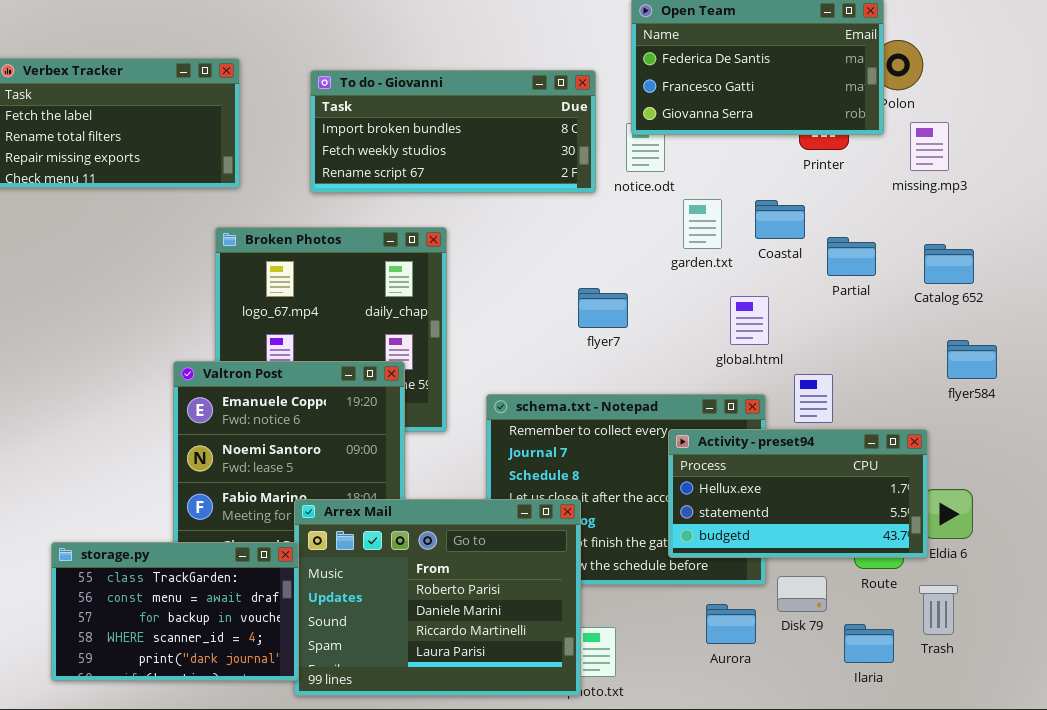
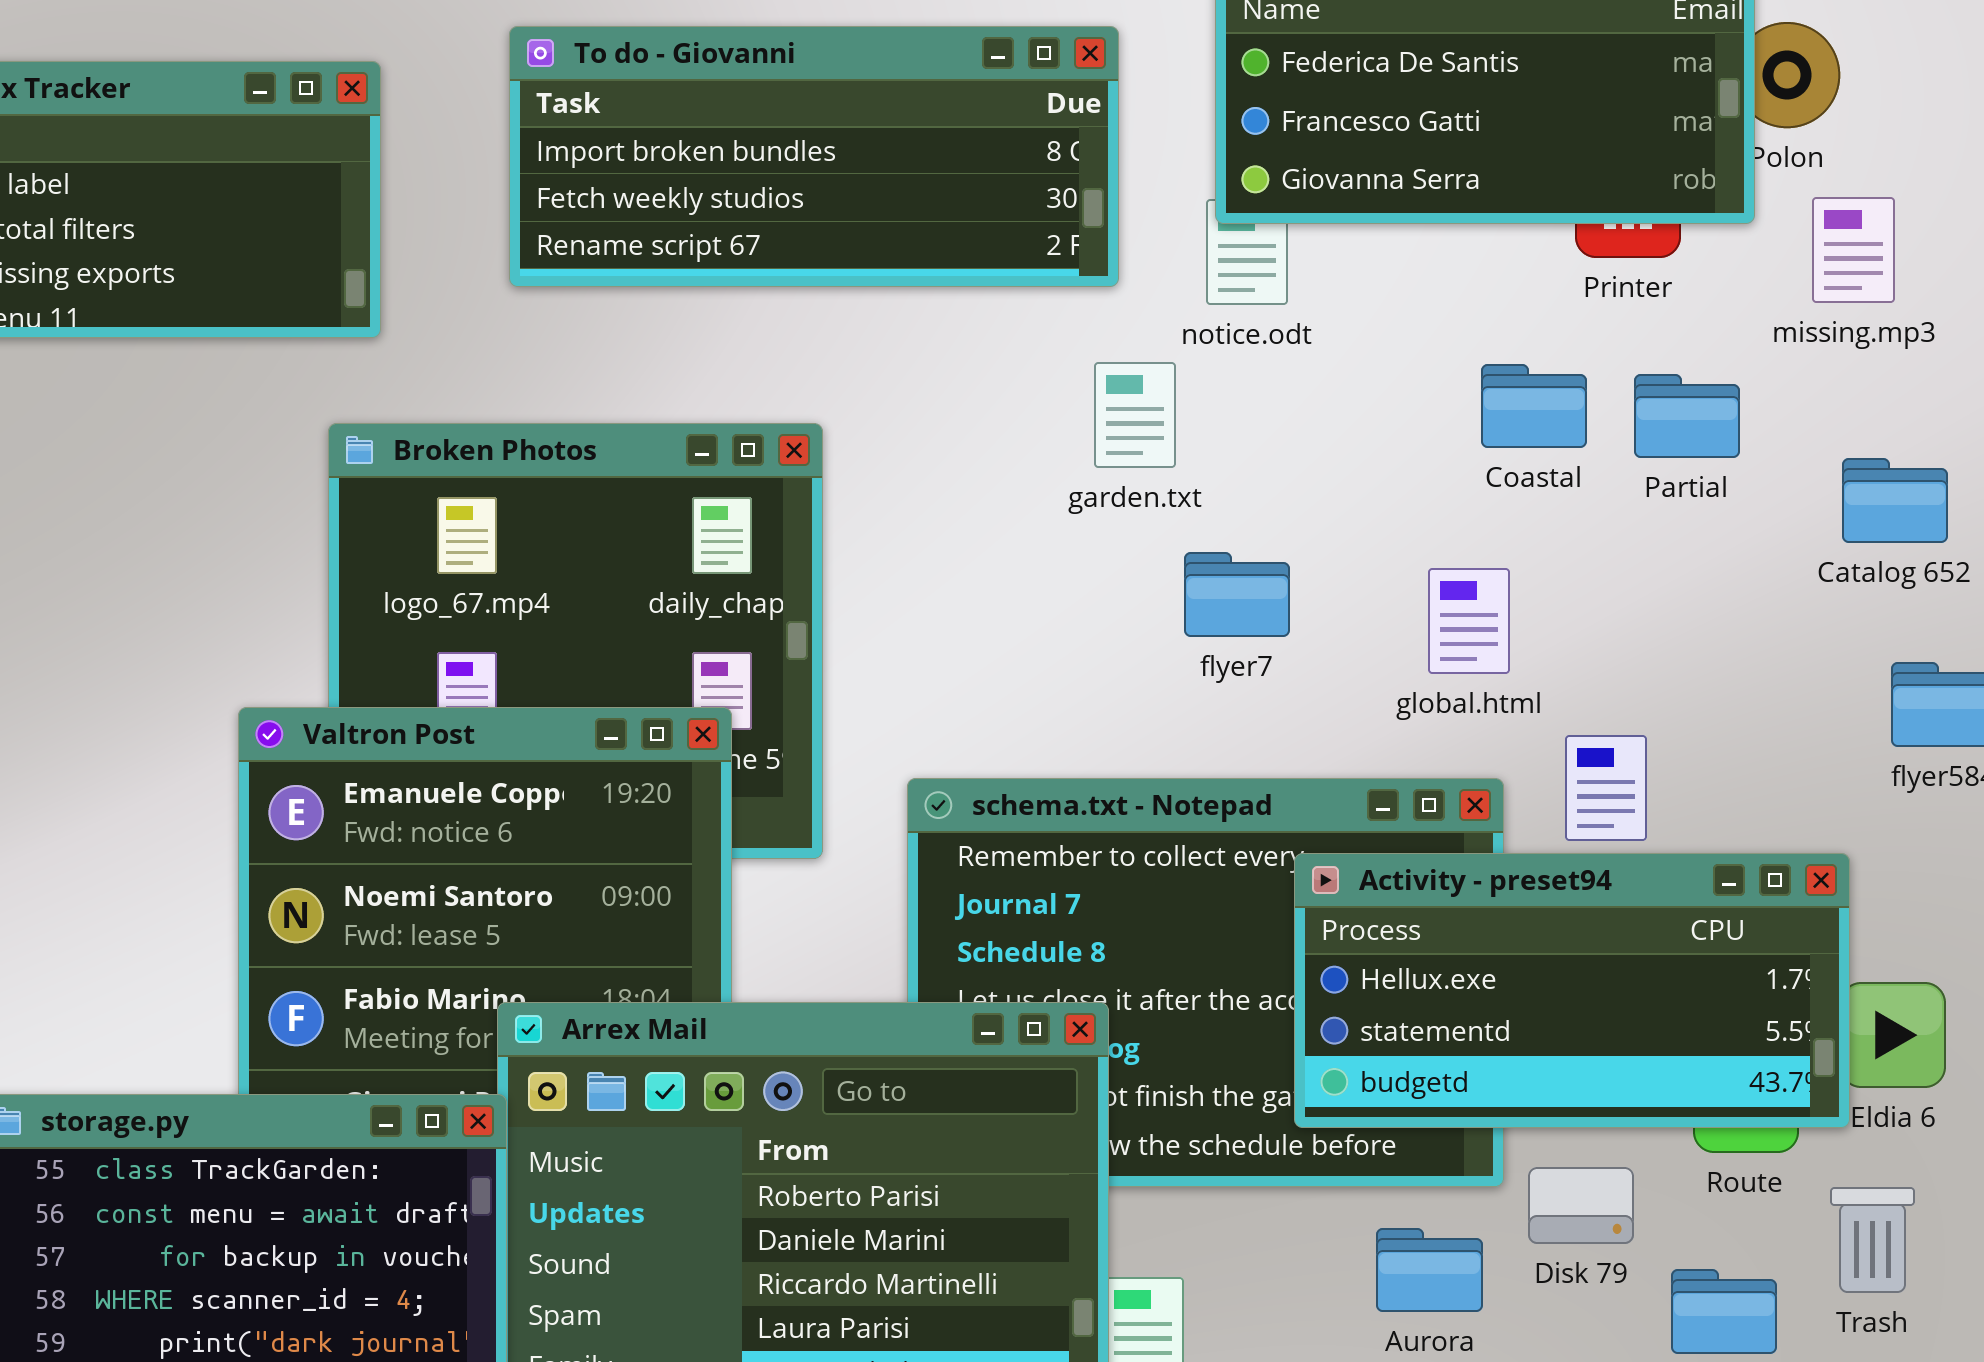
To do - Giovanni: [310,70,596,193] -> [509,26,1119,287], moved
garden.txt: [683,199,722,249] -> [1094,362,1176,468], moved
Partial: [827,237,876,276] -> [1634,374,1740,458], moved
flyer7: [578,288,628,328] -> [1184,552,1290,637], moved

